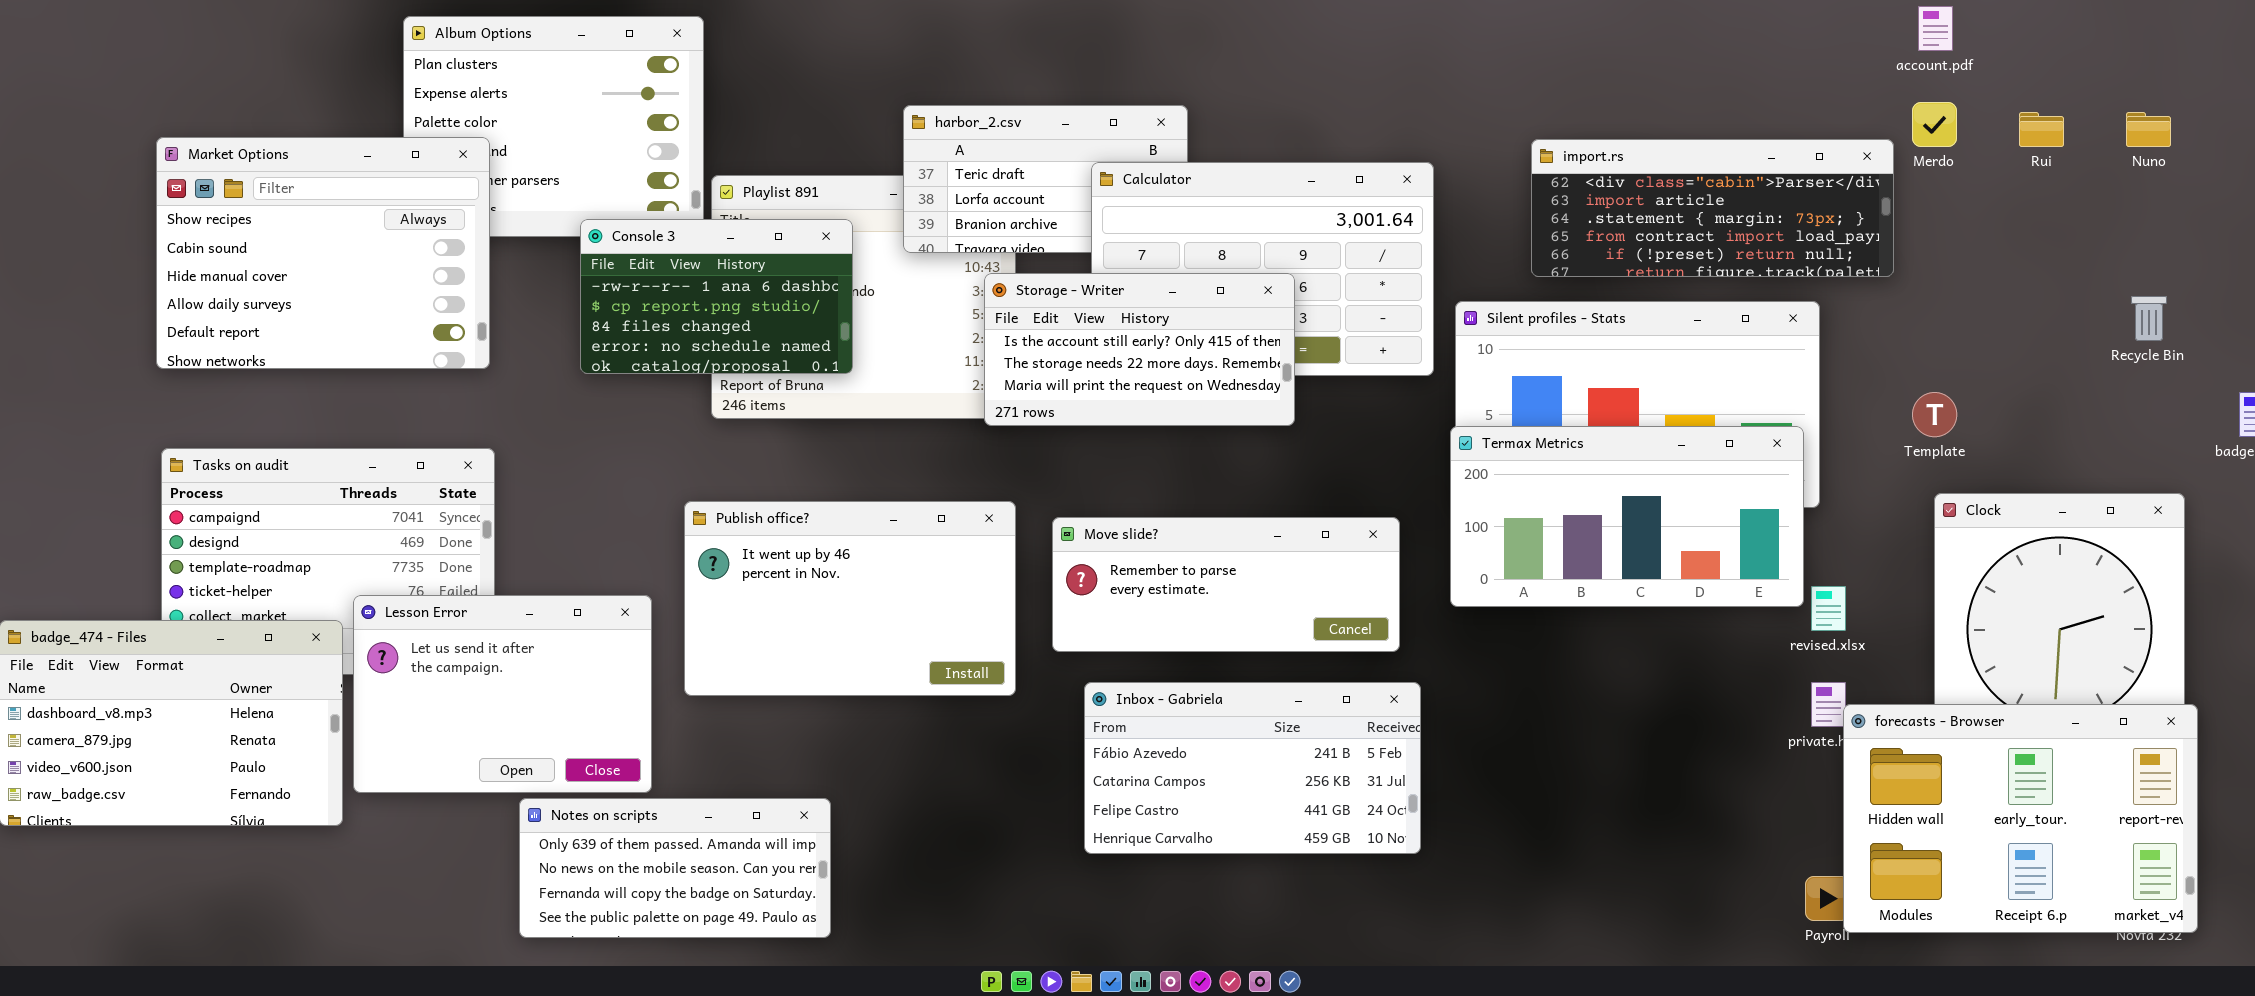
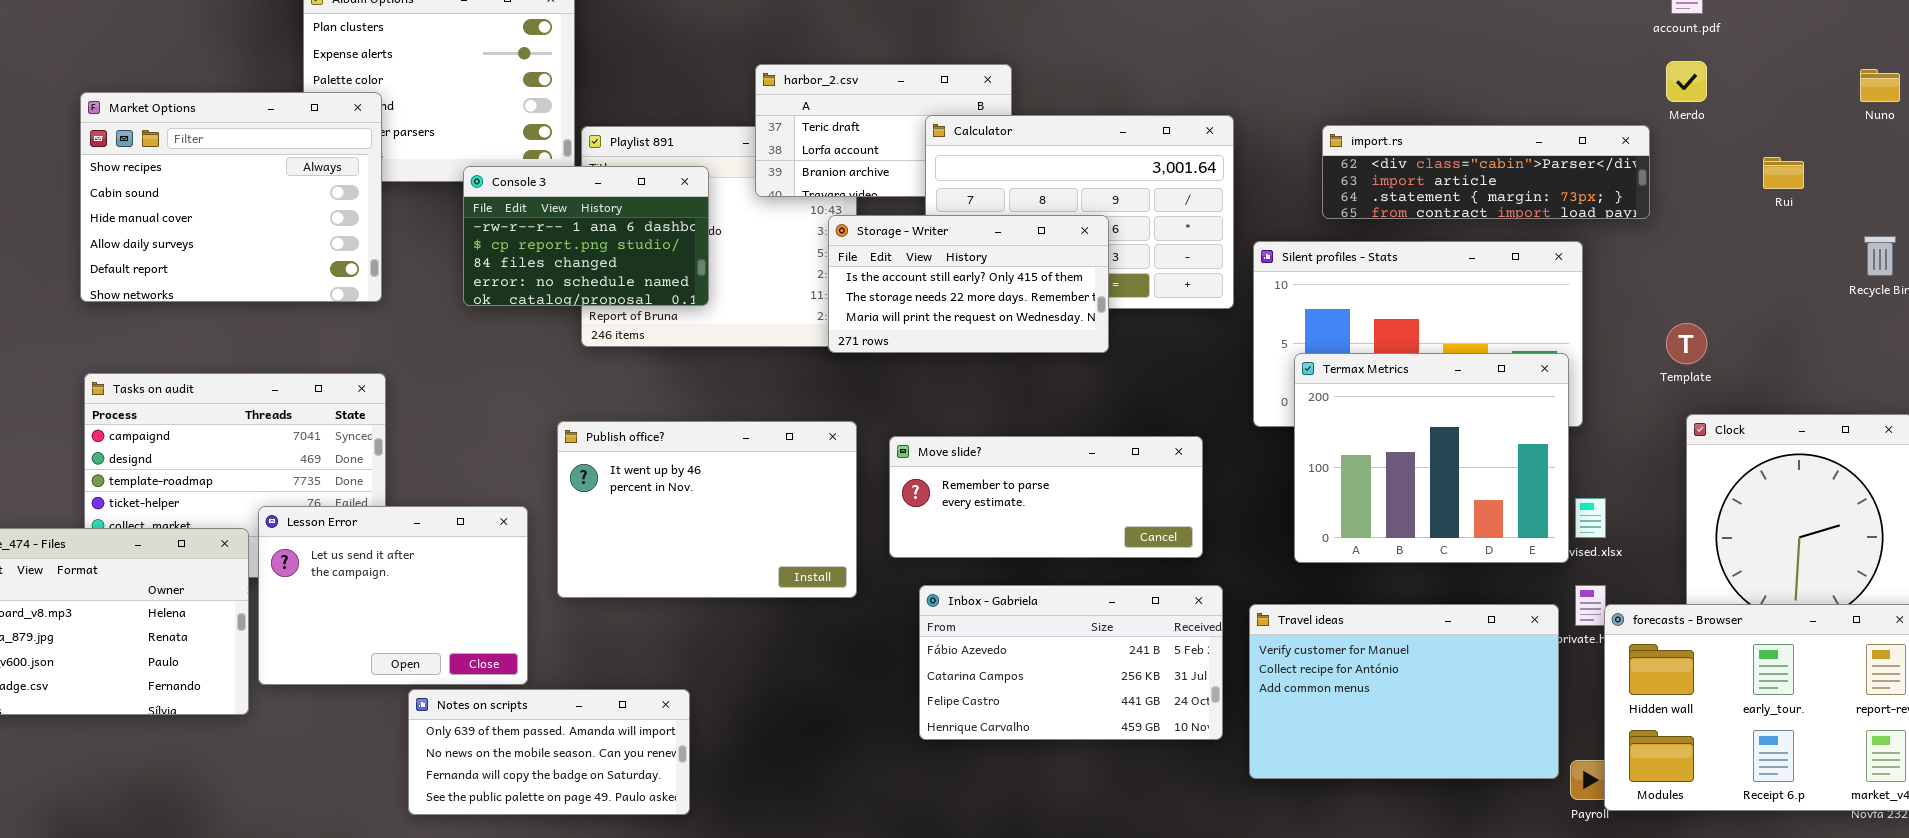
Rui: [2019,112,2064,147] -> [1763,157,1804,189], moved
import.rs: [1531,139,1894,277] -> [1322,125,1650,219], resized
Termax Metrics: [1450,426,1804,607] -> [1294,353,1569,563], resized
Travel ideas: none -> [1249,604,1559,779], opened

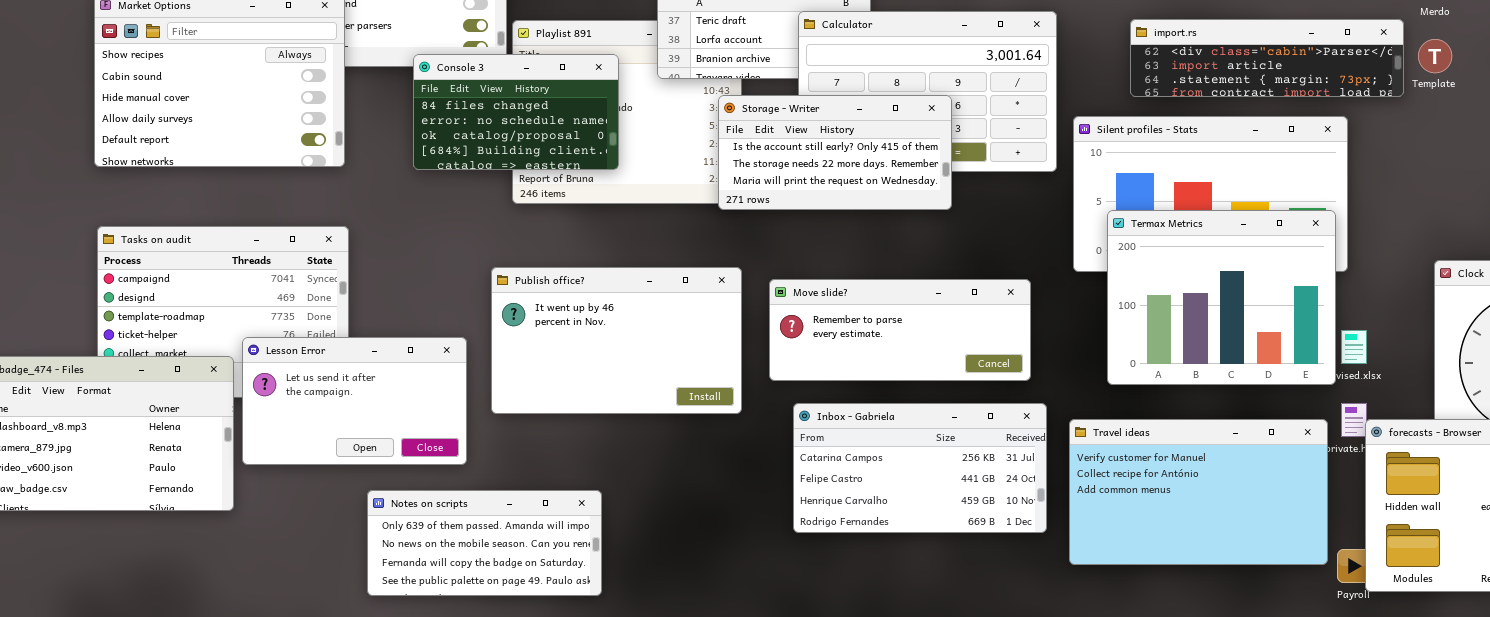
Console 3: [463,166,709,306] -> [413,54,619,170], scrolled down 2 rows
Template: [1666,323,1707,364] -> [1418,39,1452,73], moved
Lesson Error: [258,506,528,685] -> [242,337,467,465], resized
Inbox - Gabriela: [919,585,1223,740] -> [793,403,1047,533], scrolled down 1 row

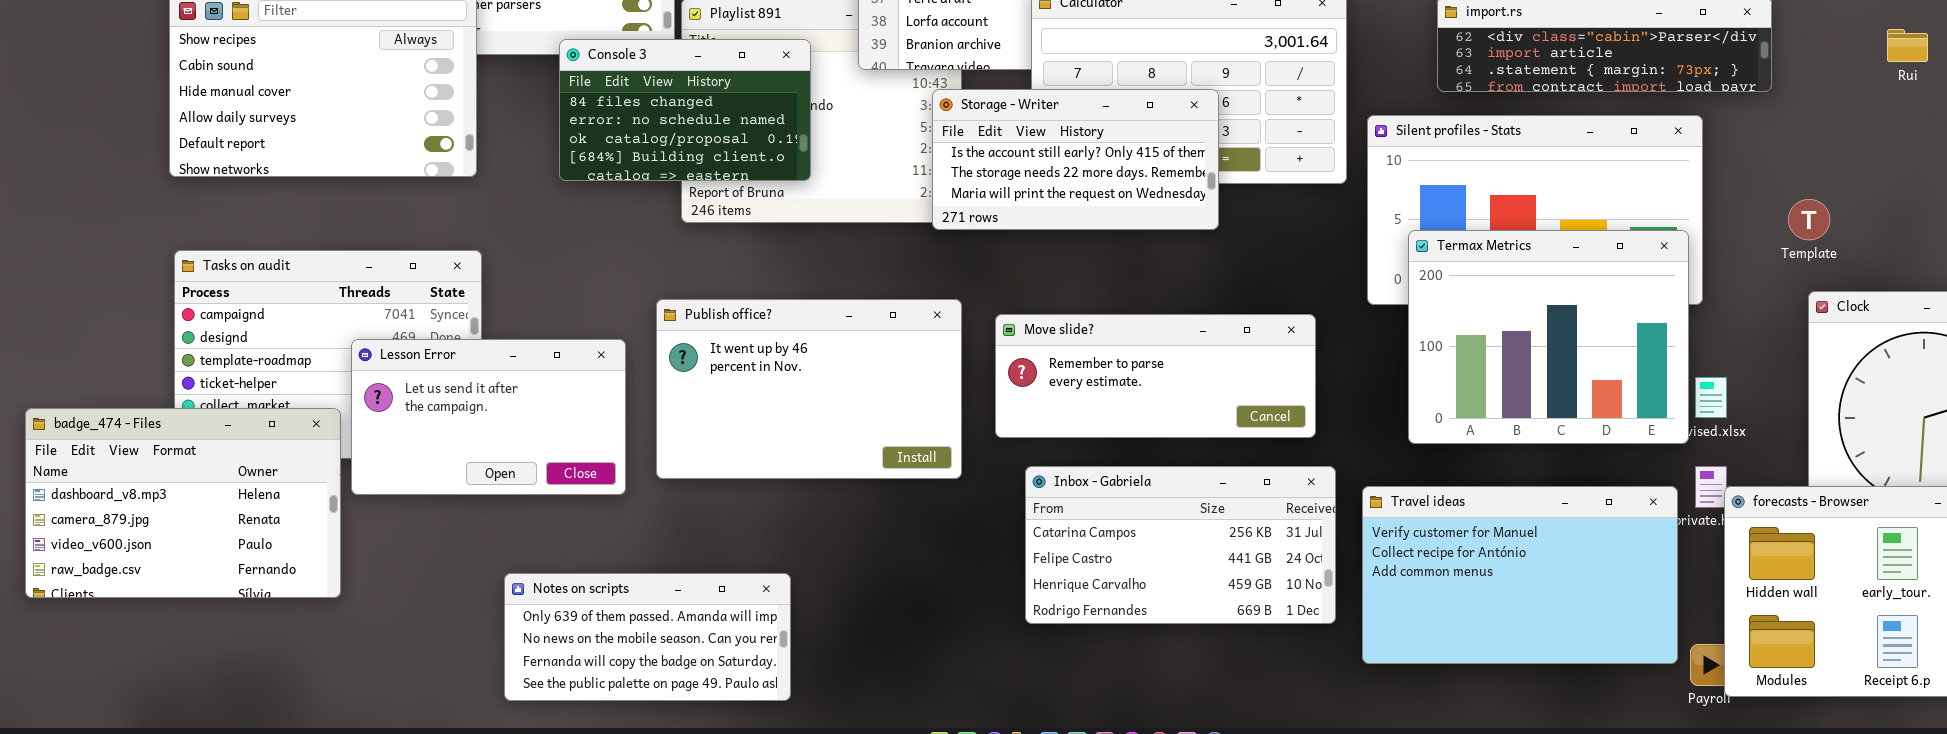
Template: [1418,39,1452,73] -> [1788,199,1830,240], moved
Lesson Error: [242,337,467,465] -> [351,339,626,495], moved

